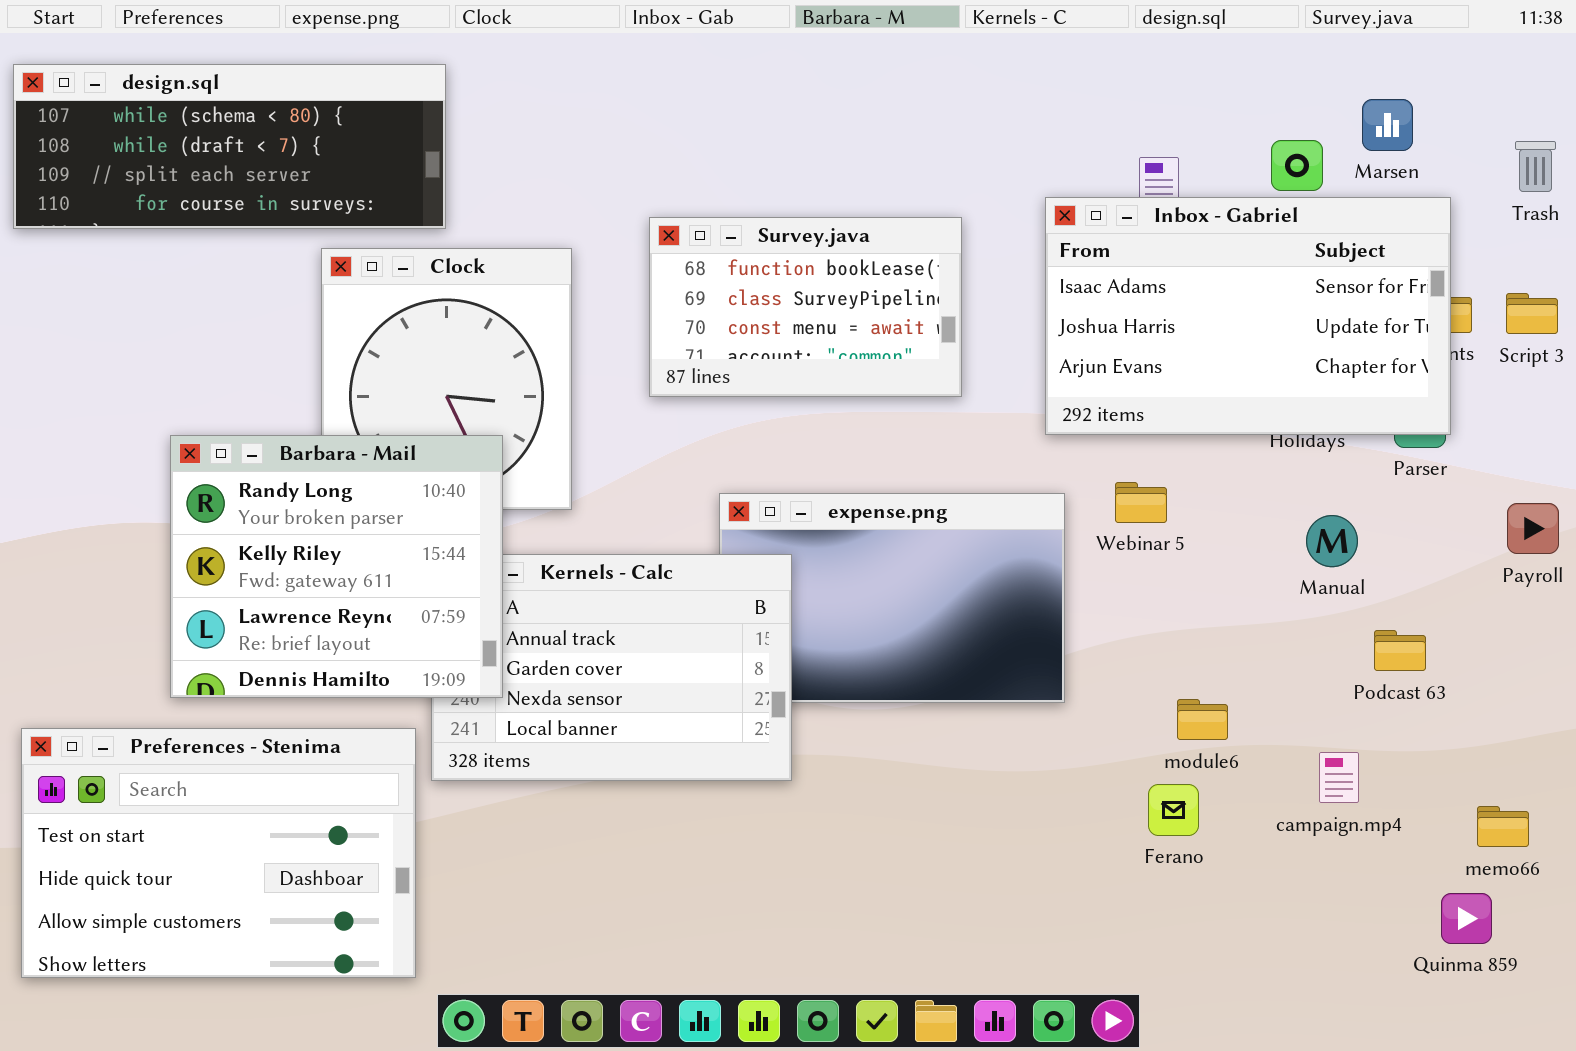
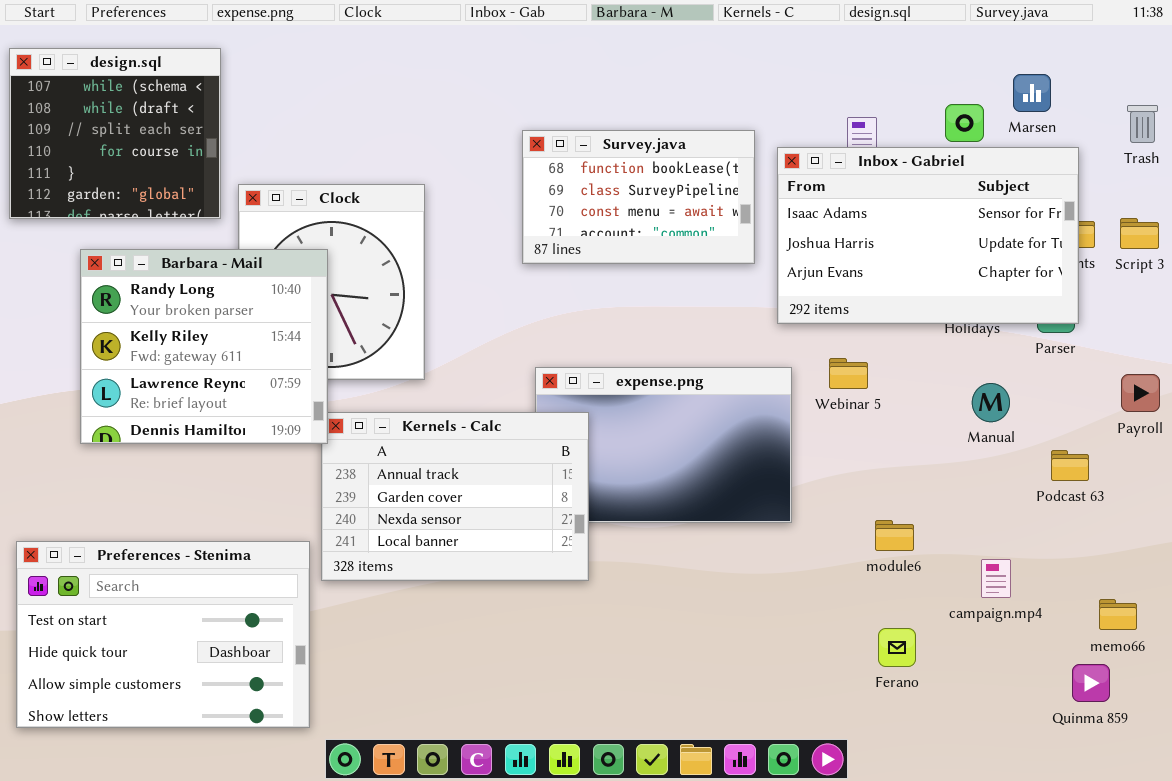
design.sql: [13,64,446,229] -> [9,48,221,219], resized
Survey.java: [649,217,962,397] -> [522,130,755,264], moved
Barbara - Mail: [170,435,503,698] -> [80,249,328,444], moved
Podcast 63: [1374,630,1426,671] -> [1051,450,1089,481], moved
Ferano: [1148,784,1199,836] -> [878,628,916,667], moved

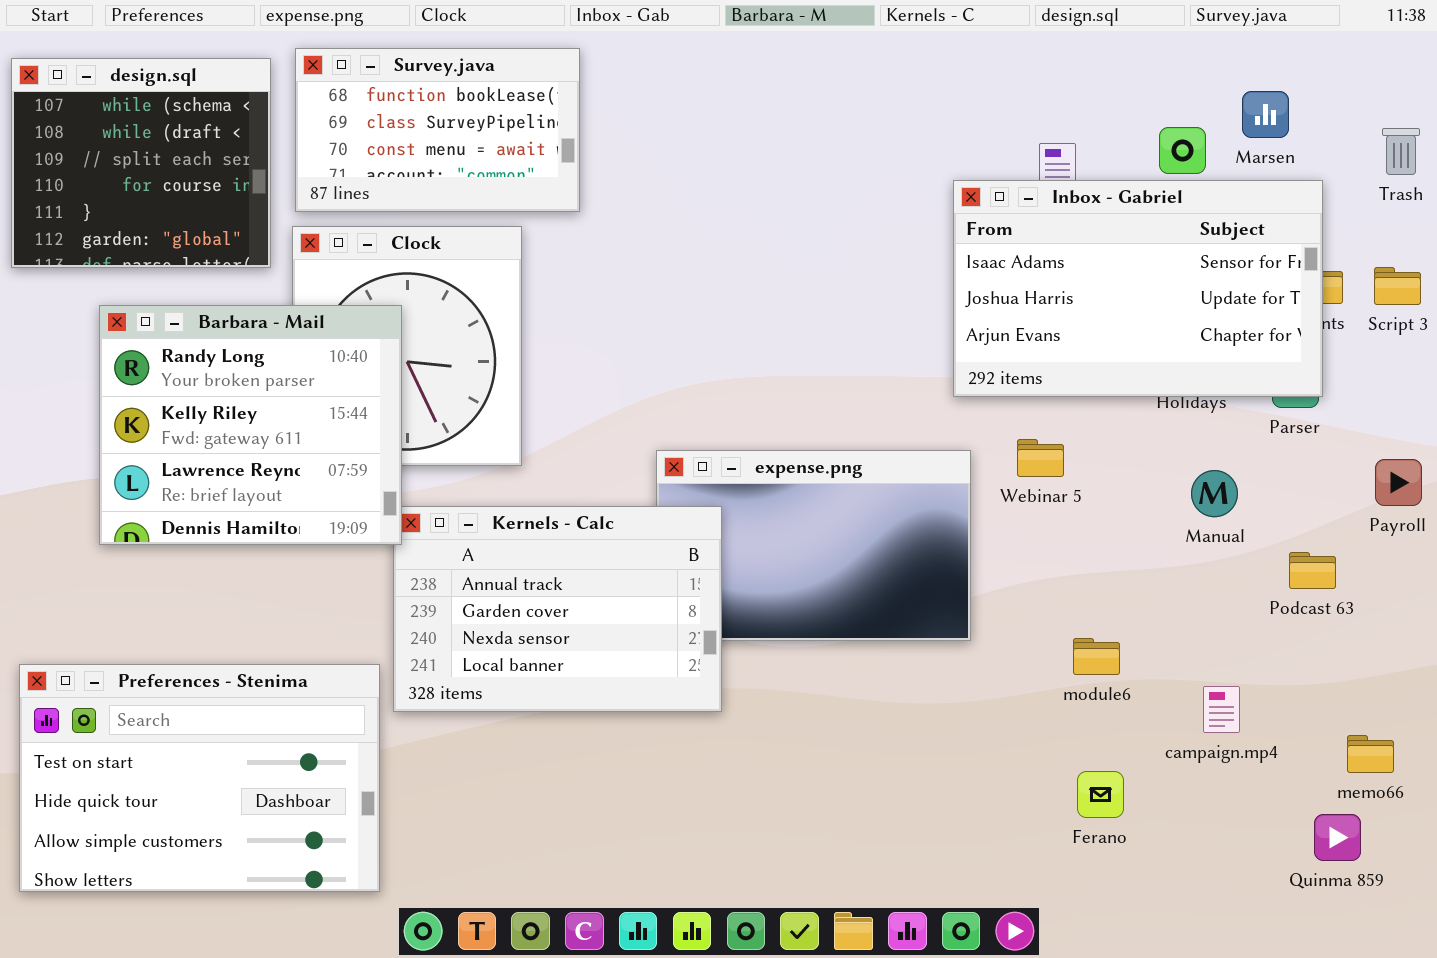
Survey.java: [522,130,755,264] -> [295,48,580,212], moved

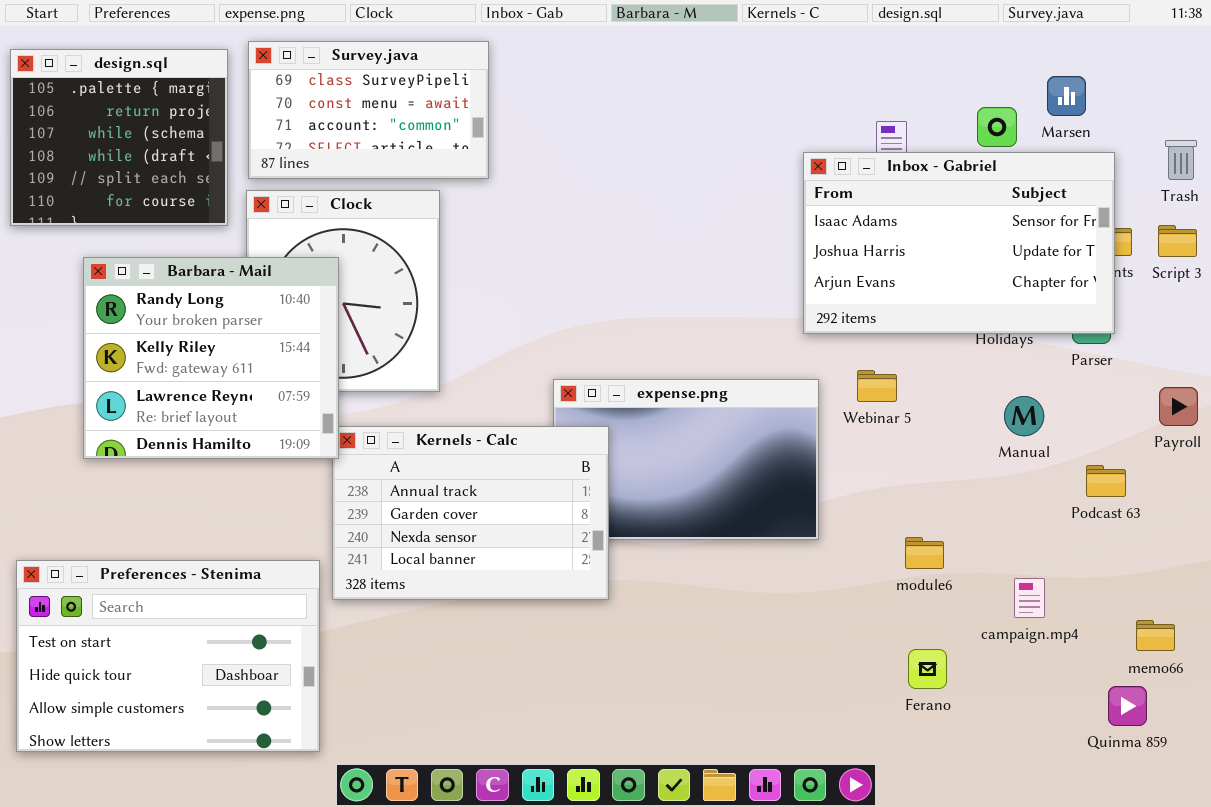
Survey.java: [295,48,580,212] -> [248,41,489,179], scrolled down 1 row
design.sql: [11,58,271,268] -> [10,49,228,226], scrolled up 2 rows
Trash: [1382,128,1420,175] -> [1165,140,1197,180], moved

